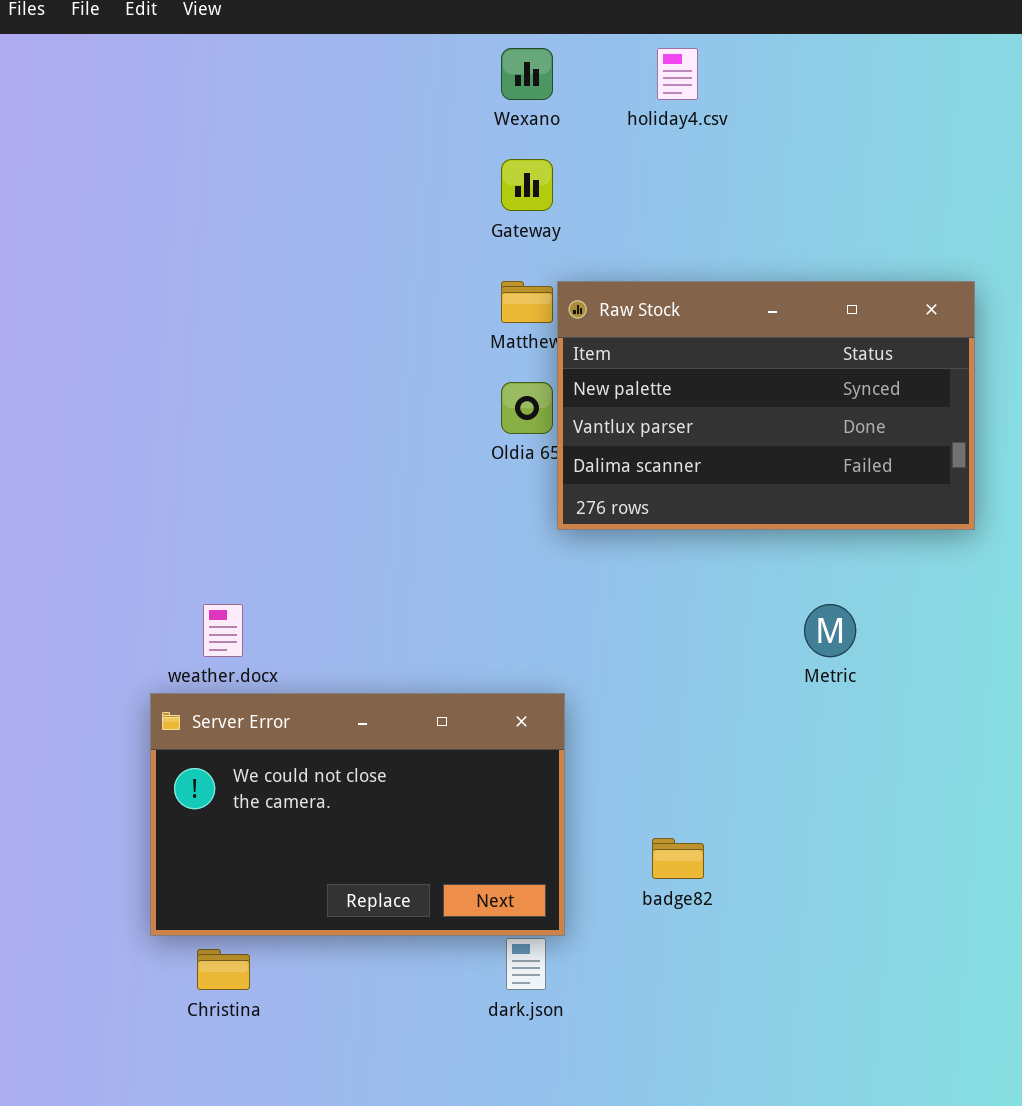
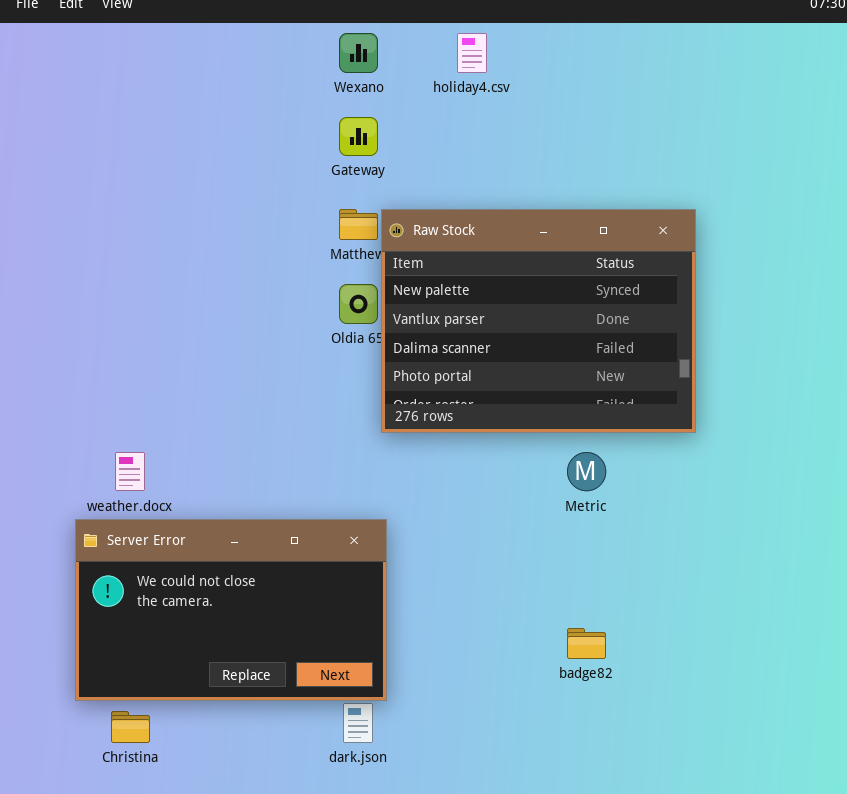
Raw Stock: [557,281,975,530] -> [381,209,696,433], resized
badge82: [652,838,704,879] -> [567,628,606,659], moved

